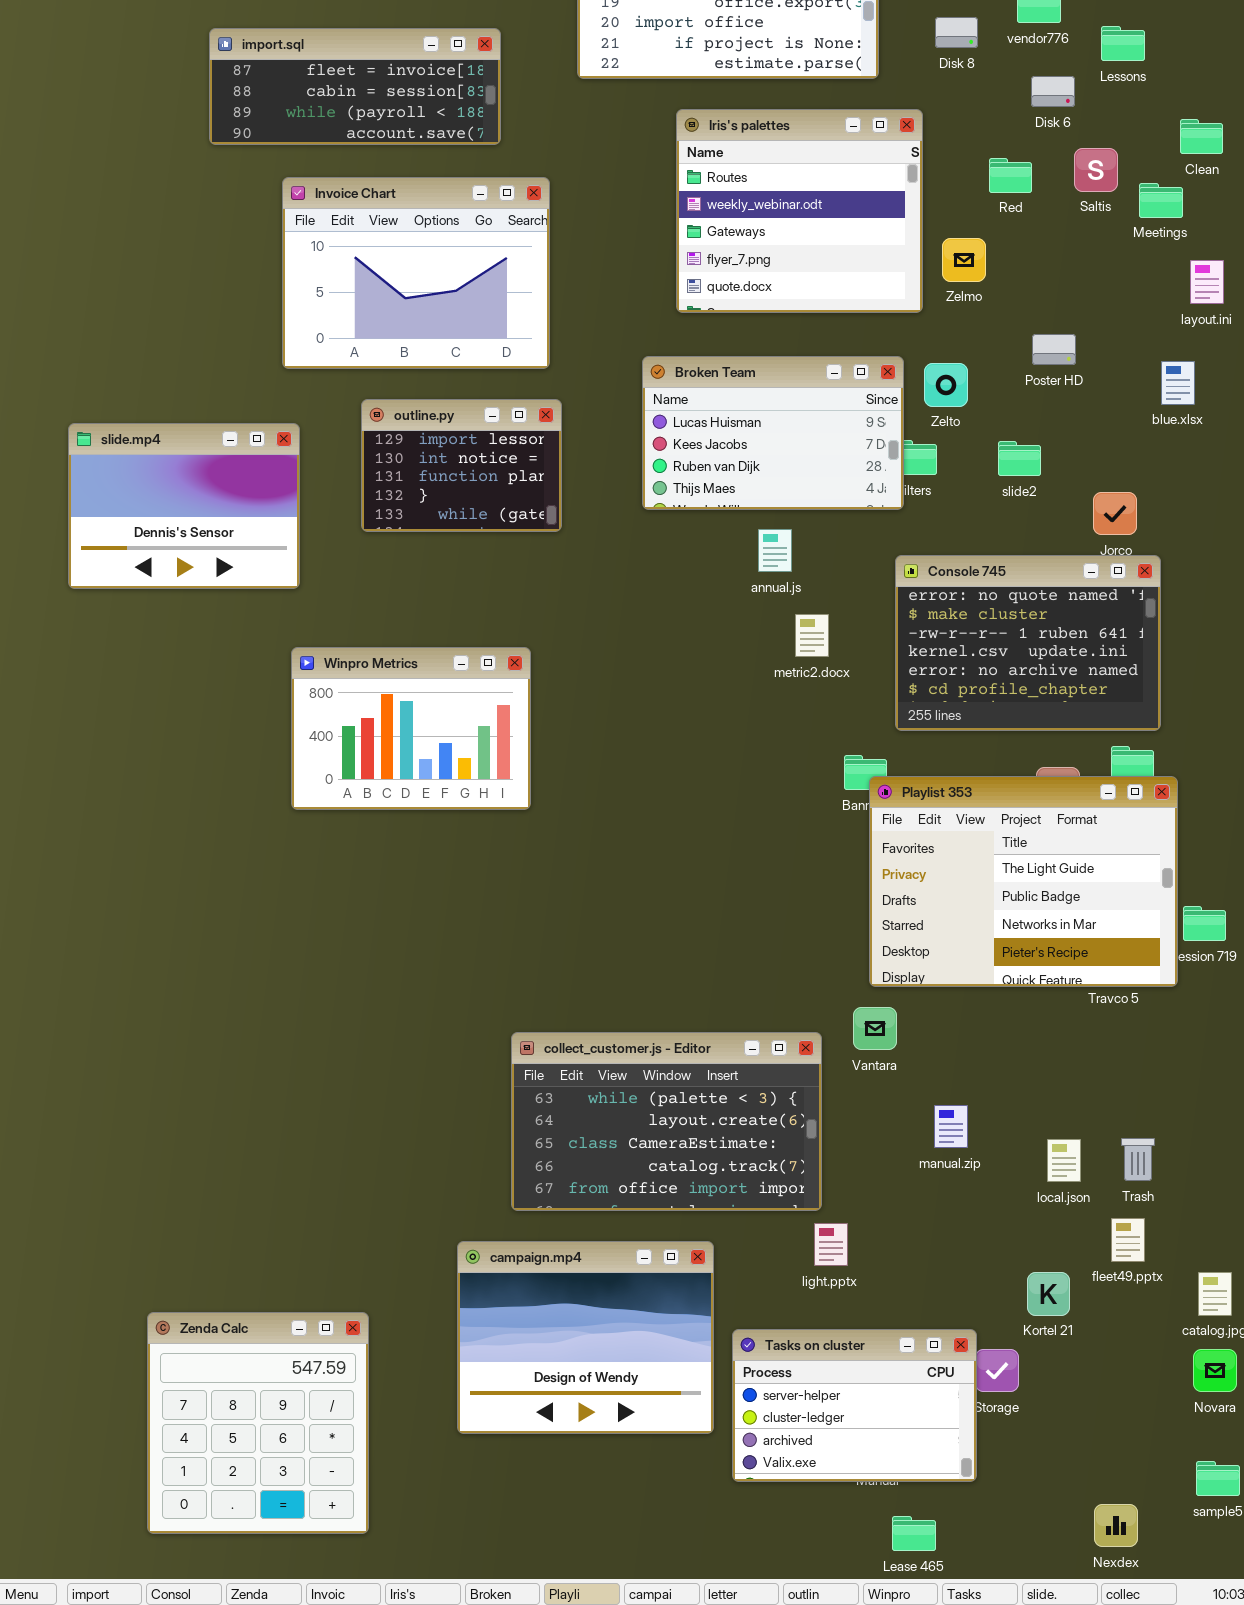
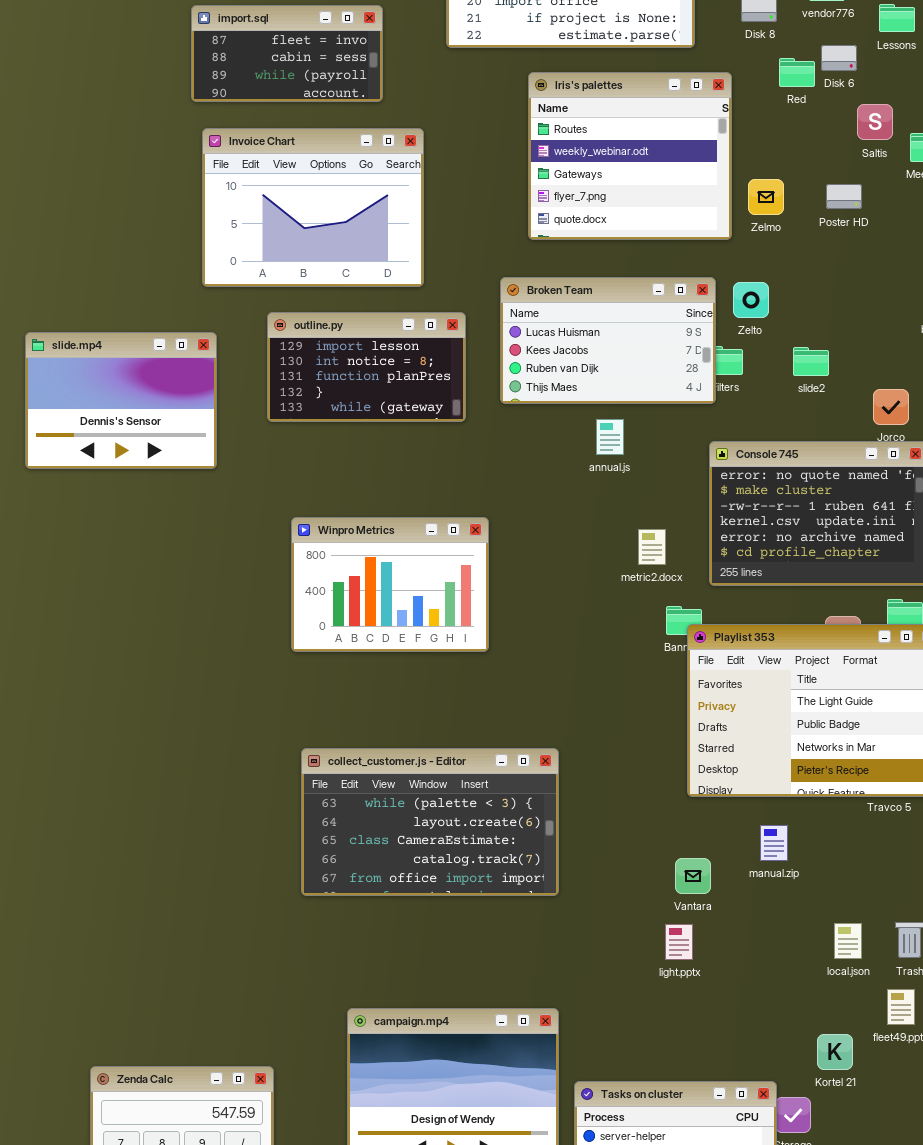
import.sql: [209,28,501,145] -> [191,5,383,102], resized
Red: [989,158,1032,193] -> [779,58,815,87], moved
Poster HD: [1032,334,1076,365] -> [826,184,862,209], moved
outline.py: [361,399,562,532] -> [267,312,466,422], resized
metric2.docx: [795,614,829,657] -> [638,529,666,565], moved
Winpro Metrics: [291,647,531,810] -> [291,517,489,652], moved
Vantara: [853,1007,897,1050] -> [675,858,711,894], moved
collect_customer.js - Editor: [511,1032,822,1211] -> [301,748,559,896], moved
manual.zip: [934,1105,968,1148] -> [760,825,788,861], moved
light.pptx: [814,1223,848,1266] -> [665,924,693,960], moved

